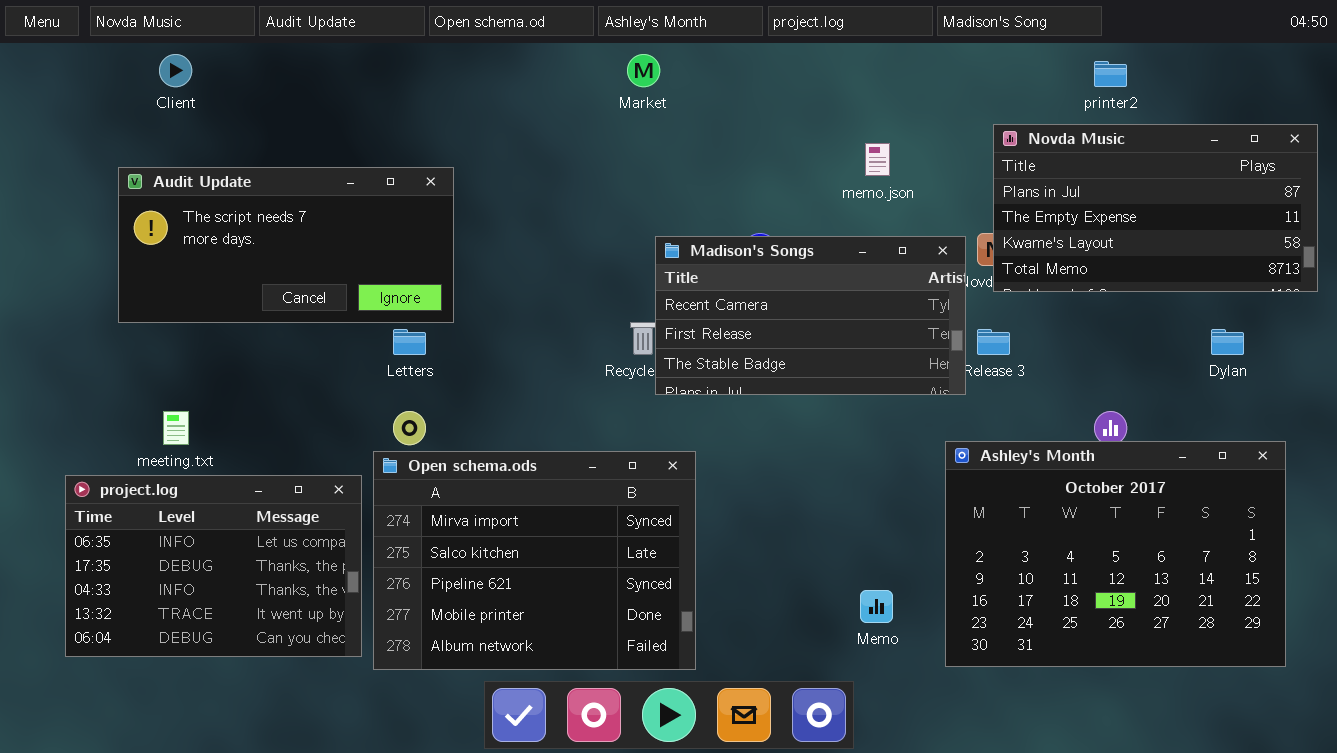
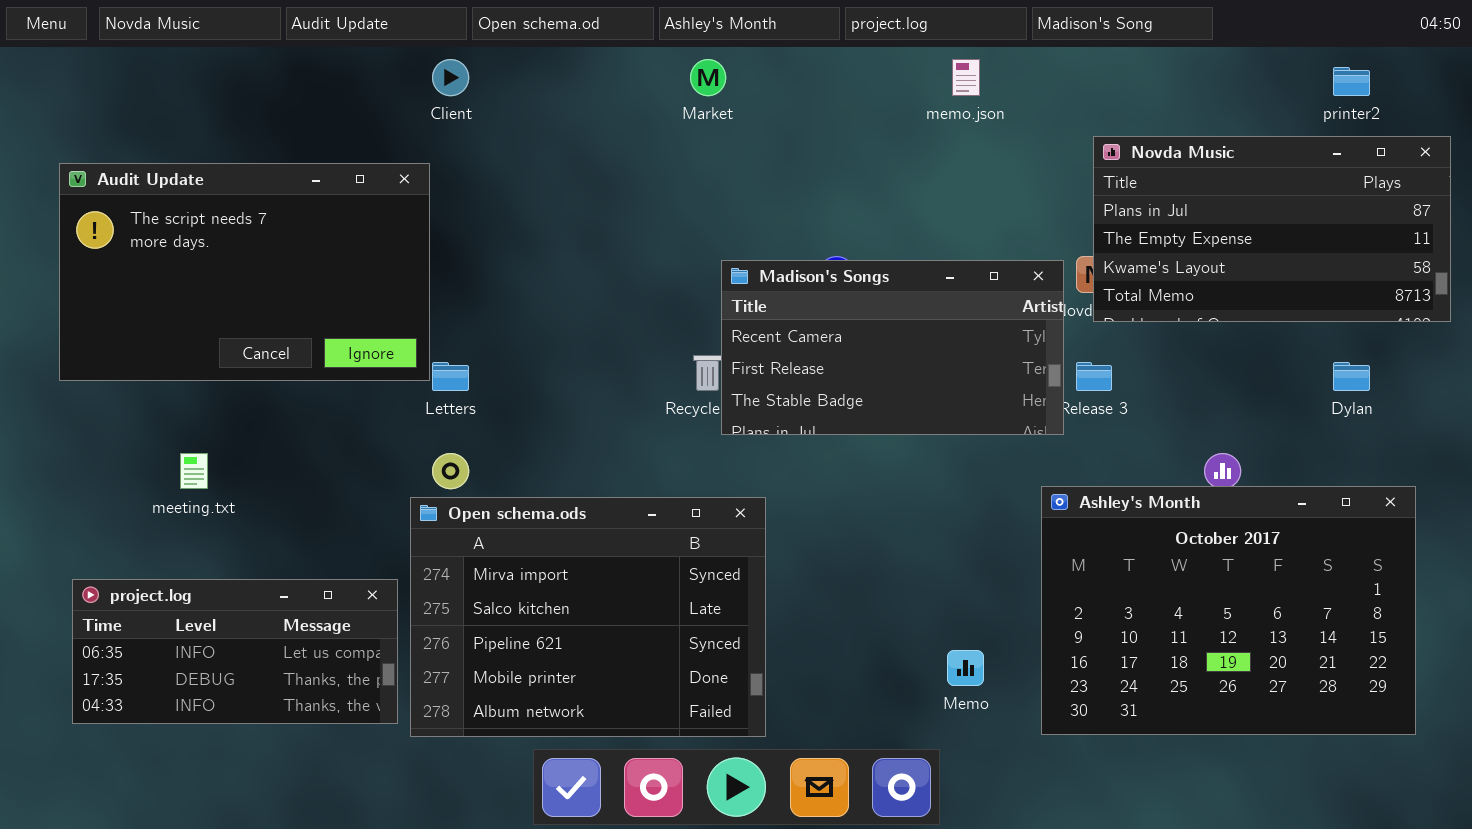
Client: [159,54,192,87] -> [432,59,469,96], moved
printer2: [1094,61,1127,87] -> [1333,67,1370,96], moved
memo.json: [865,143,890,176] -> [952,59,980,96], moved
Audit Update: [118,167,454,323] -> [59,163,430,381], moved, resized
project.log: [65,475,362,657] -> [72,579,398,724], resized

